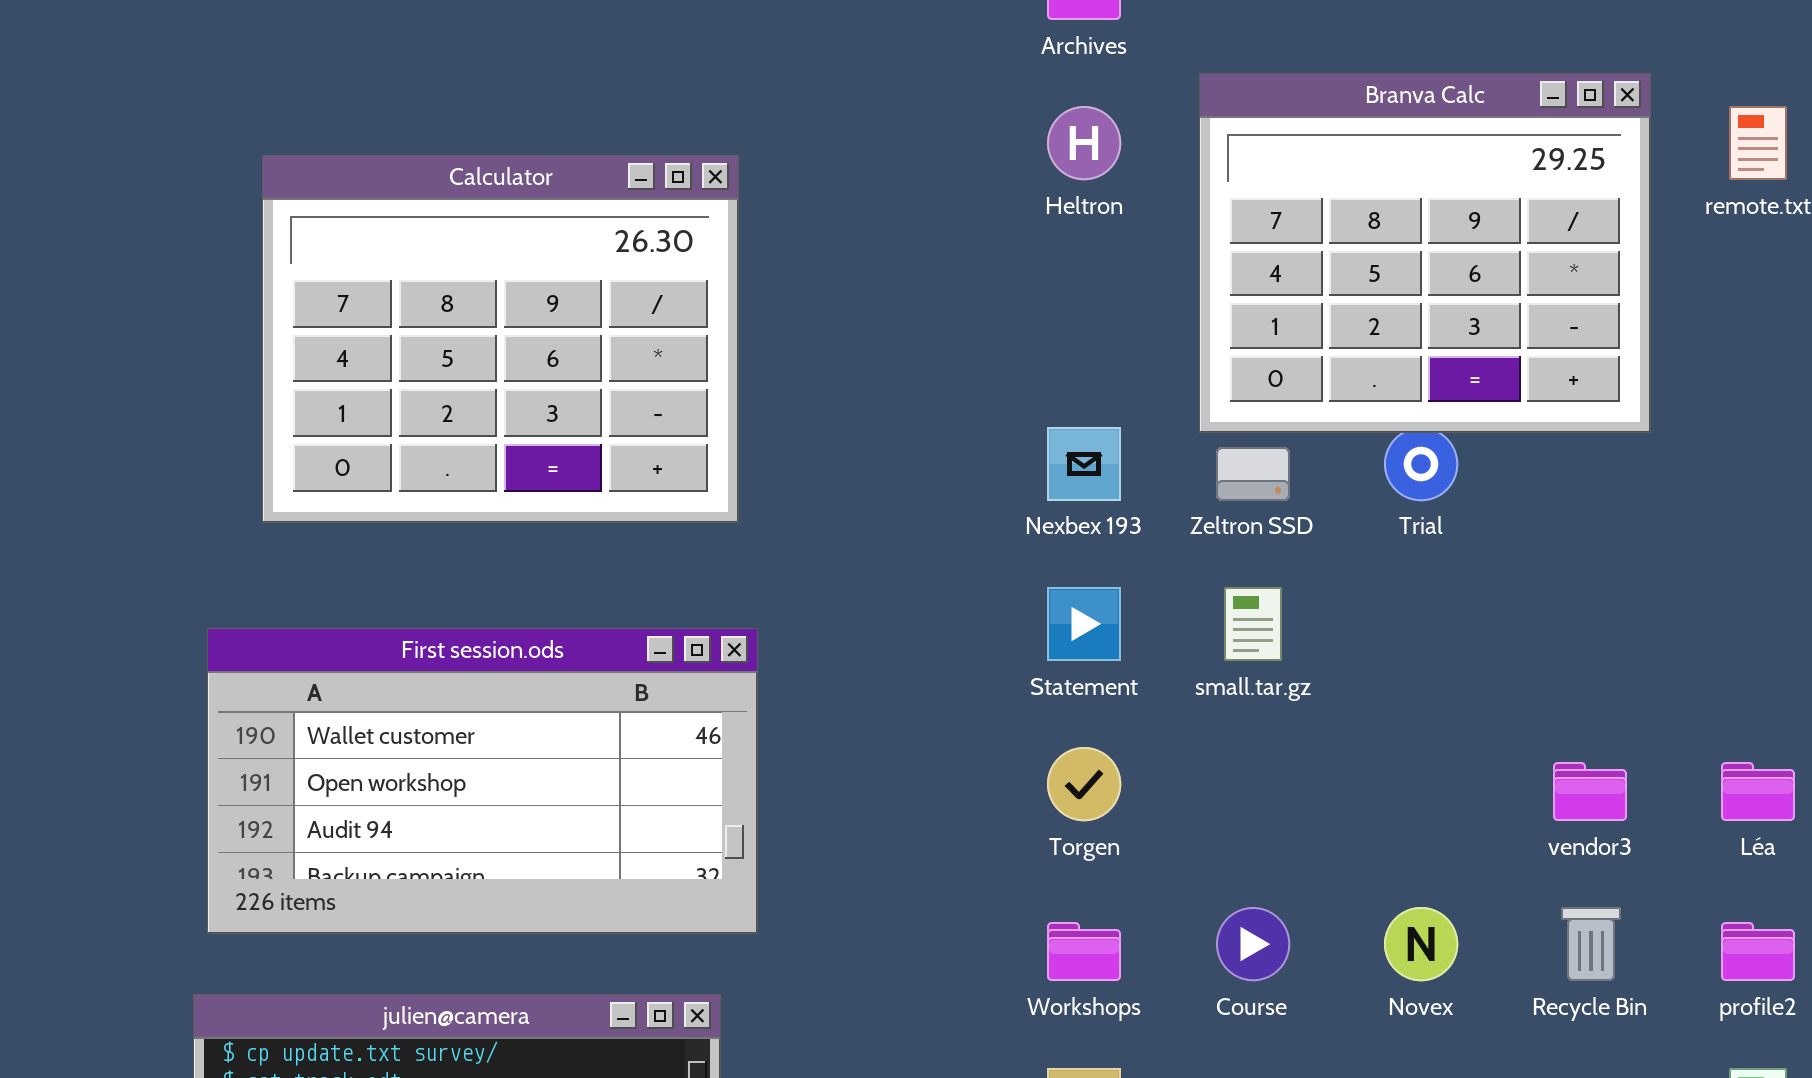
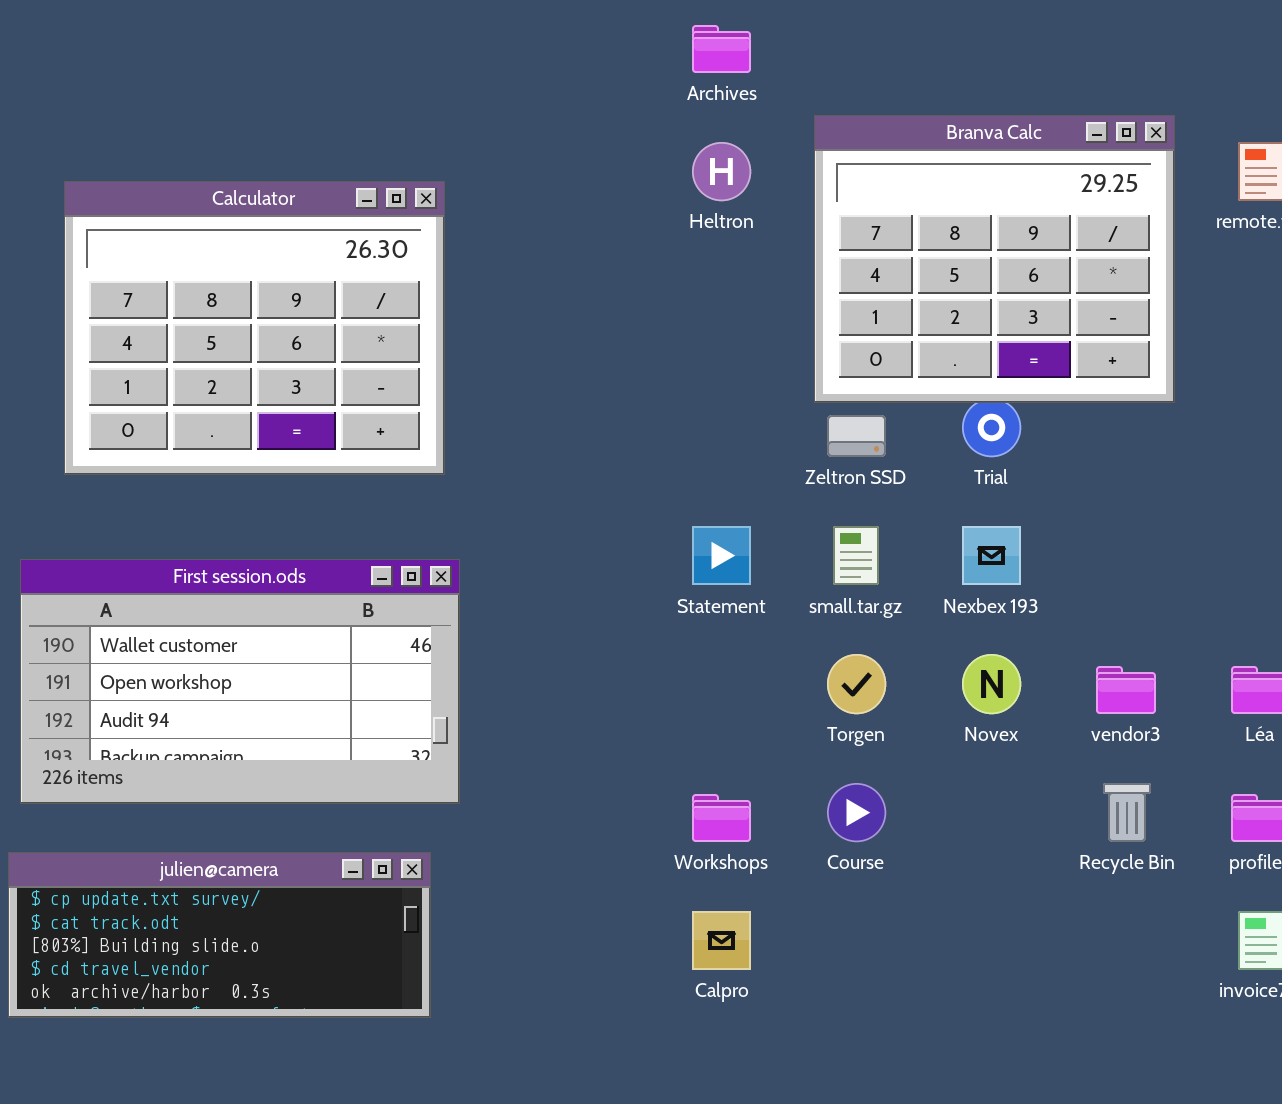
Nexbex 193: [1047,427,1121,501] -> [962,526,1021,585], moved
Torgen: [1047,747,1121,821] -> [827,654,886,714], moved
Novex: [1384,907,1458,981] -> [962,654,1021,714], moved

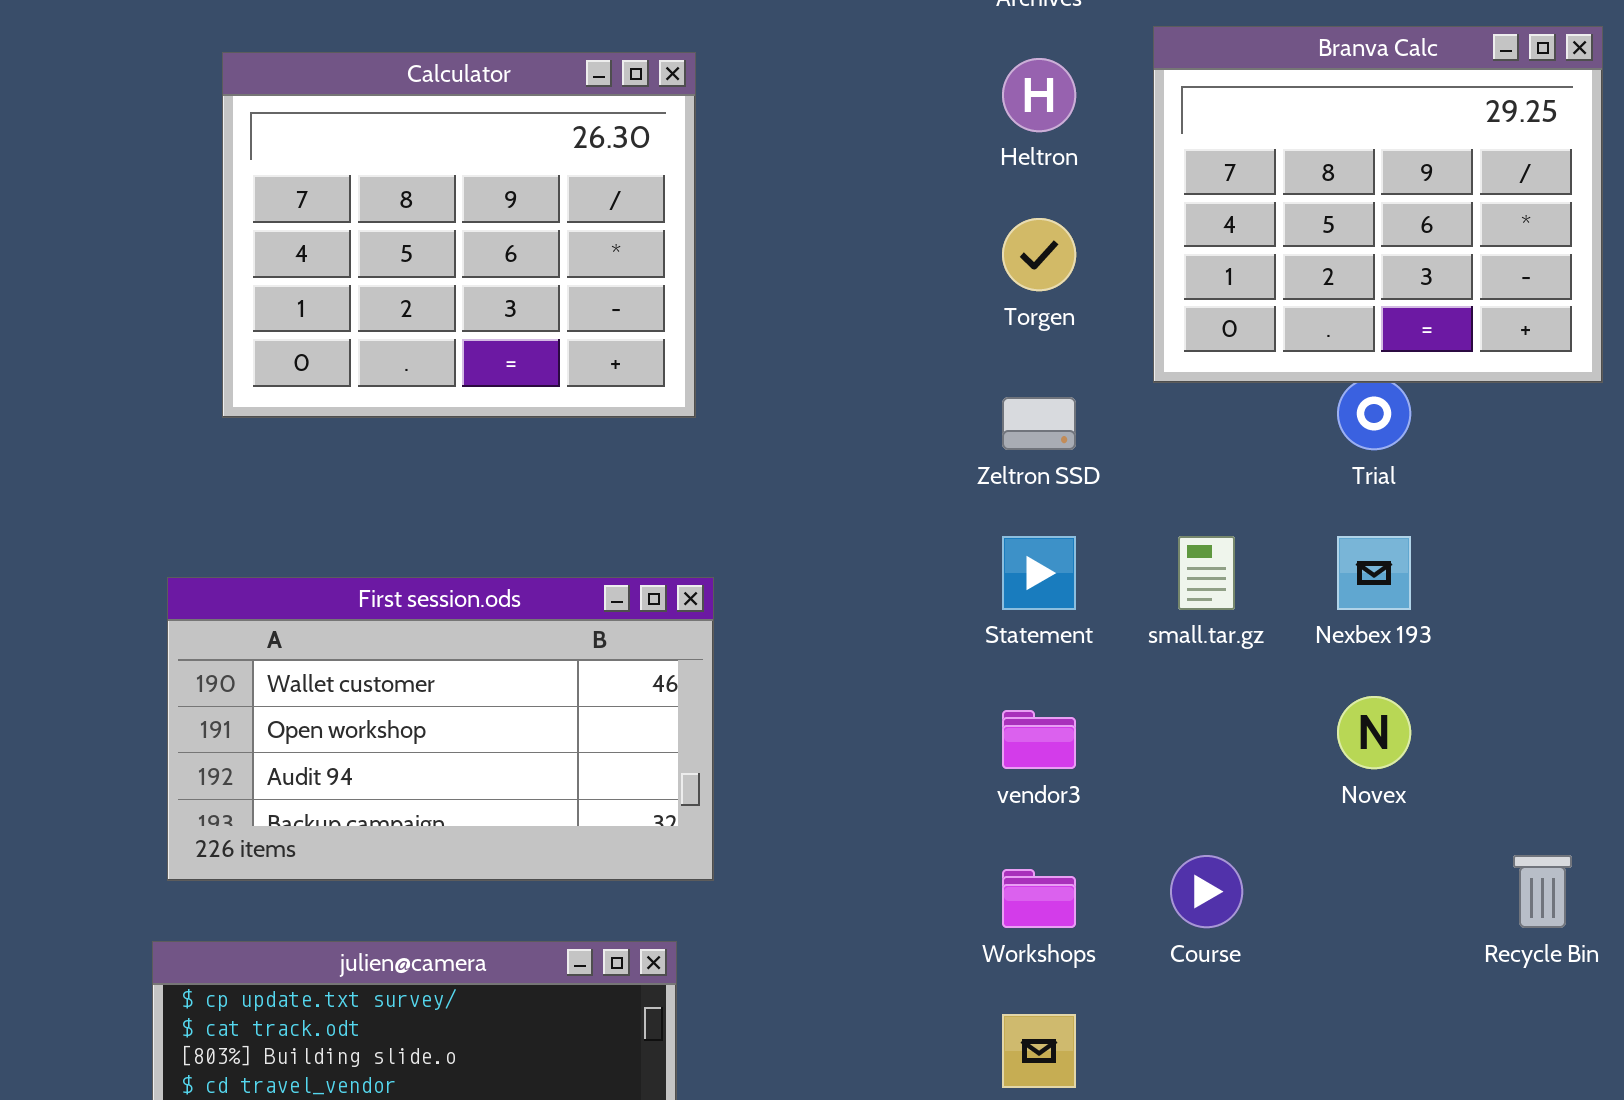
Calculator: [64,181,445,475] -> [222,52,696,418], moved
Zeltron SSD: [827,415,886,457] -> [1002,397,1076,450], moved
Torgen: [827,654,886,714] -> [1002,218,1076,291], moved
vendor3: [1096,666,1156,714] -> [1002,710,1076,769], moved

